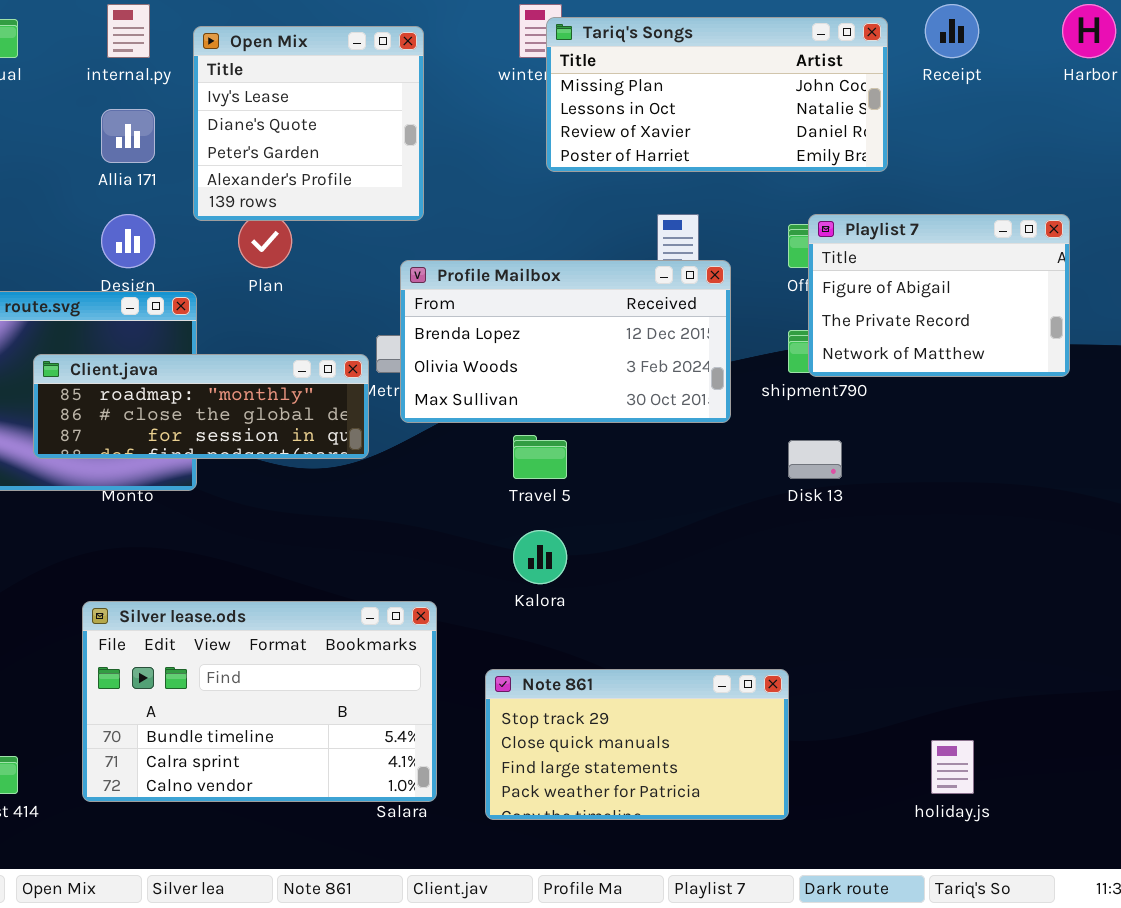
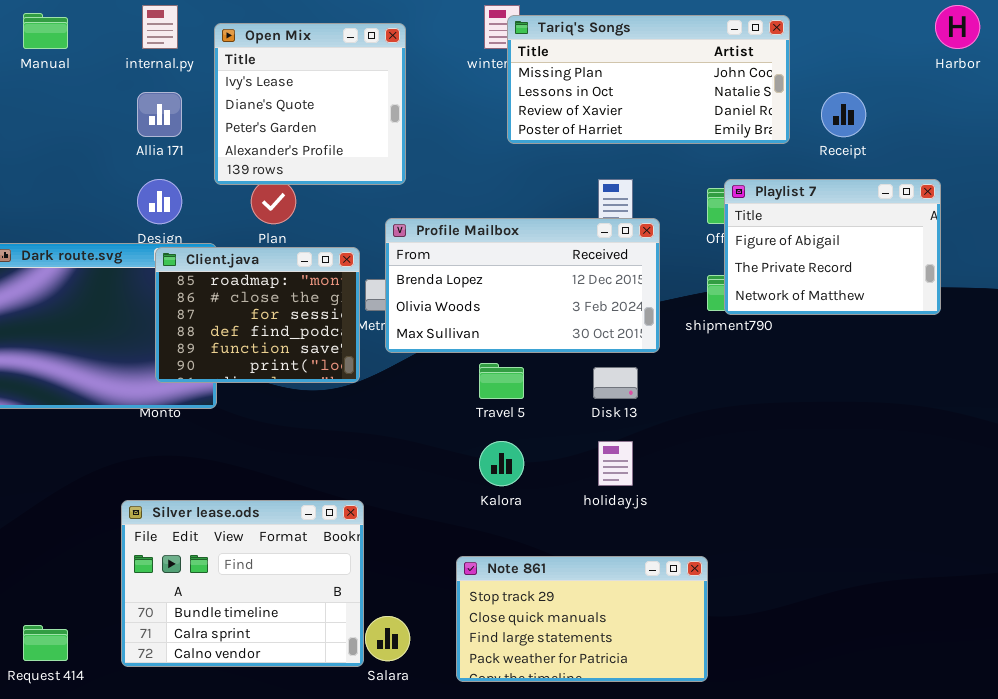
Receipt: [925,4,979,58] -> [821,92,866,137], moved
Client.java: [33,354,369,459] -> [155,247,360,383], resized
Disk 13: [788,440,842,479] -> [593,367,638,399], moved
Silver lease.ods: [82,601,437,802] -> [121,500,364,667], resized
holiday.js: [931,740,974,794] -> [598,441,633,486], moved

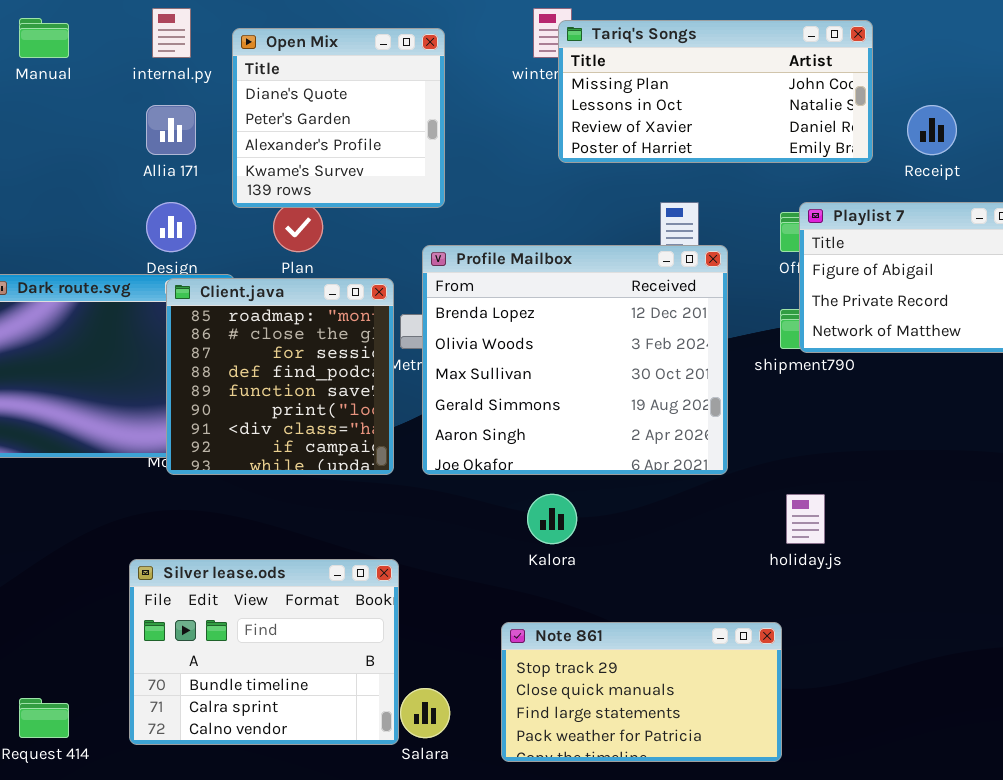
Open Mix: [214,23,406,185] -> [232,28,445,208], scrolled down 1 row
Profile Mailbox: [385,218,660,353] -> [422,245,728,475], resized
Client.java: [155,247,360,383] -> [166,278,394,475], resized
holiday.js: [598,441,633,486] -> [786,494,825,544], moved

